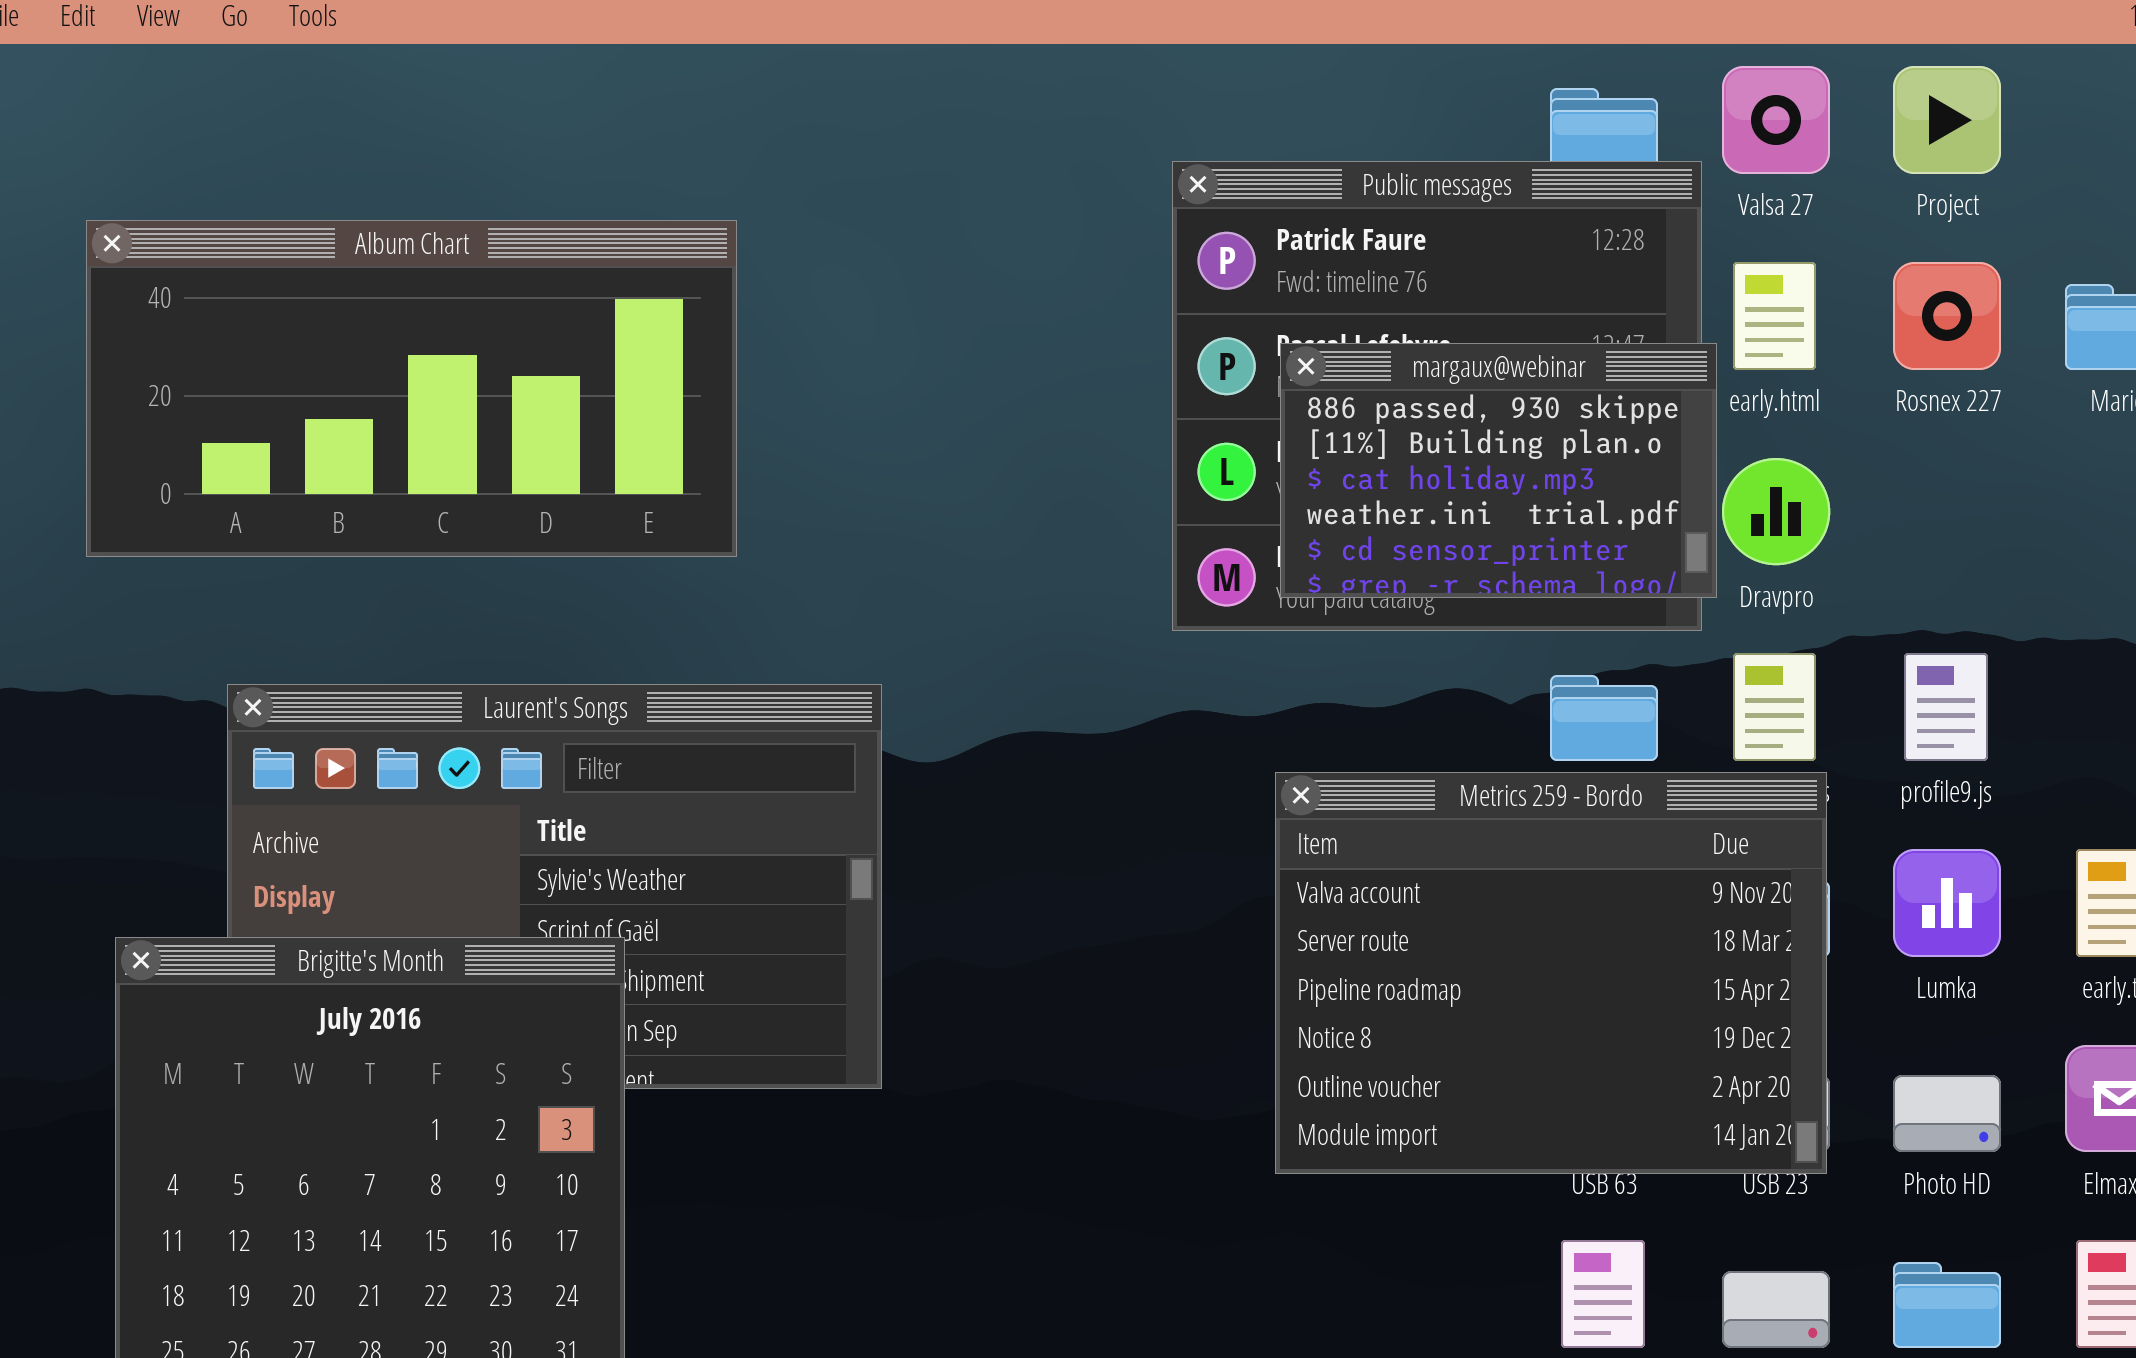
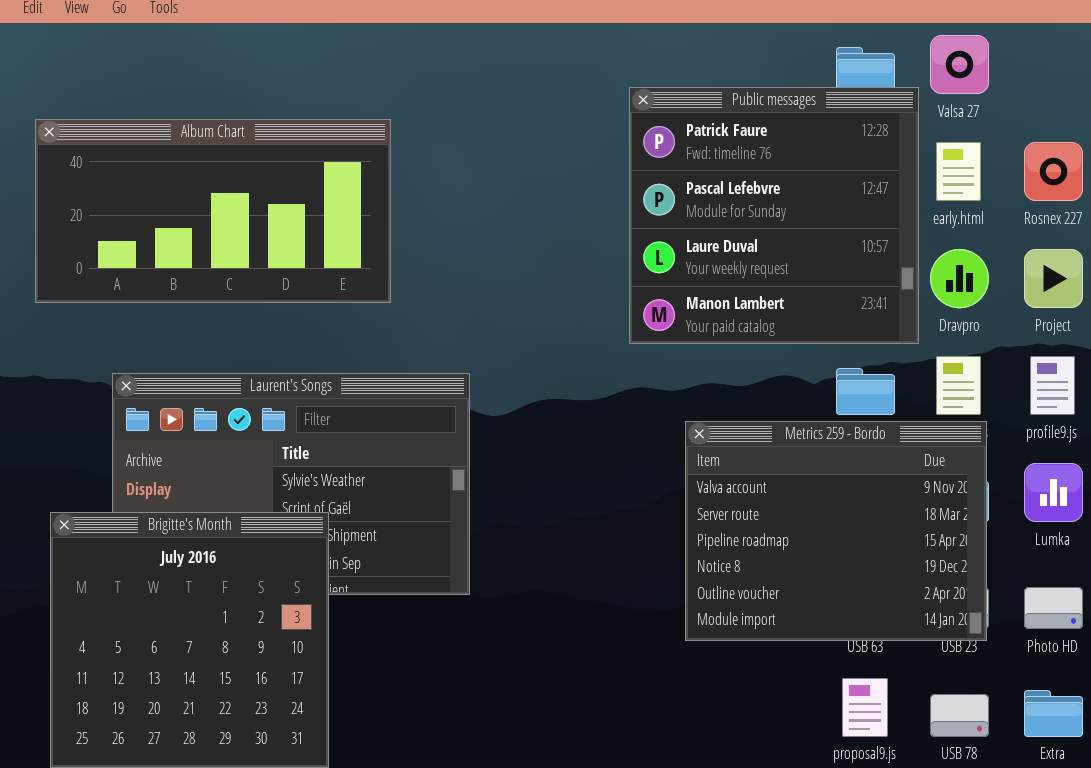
Project: [1893,66,2001,174] -> [1024,249,1083,308], moved
margaux@webinar: [1280,343,1717,598] -> none, closed

